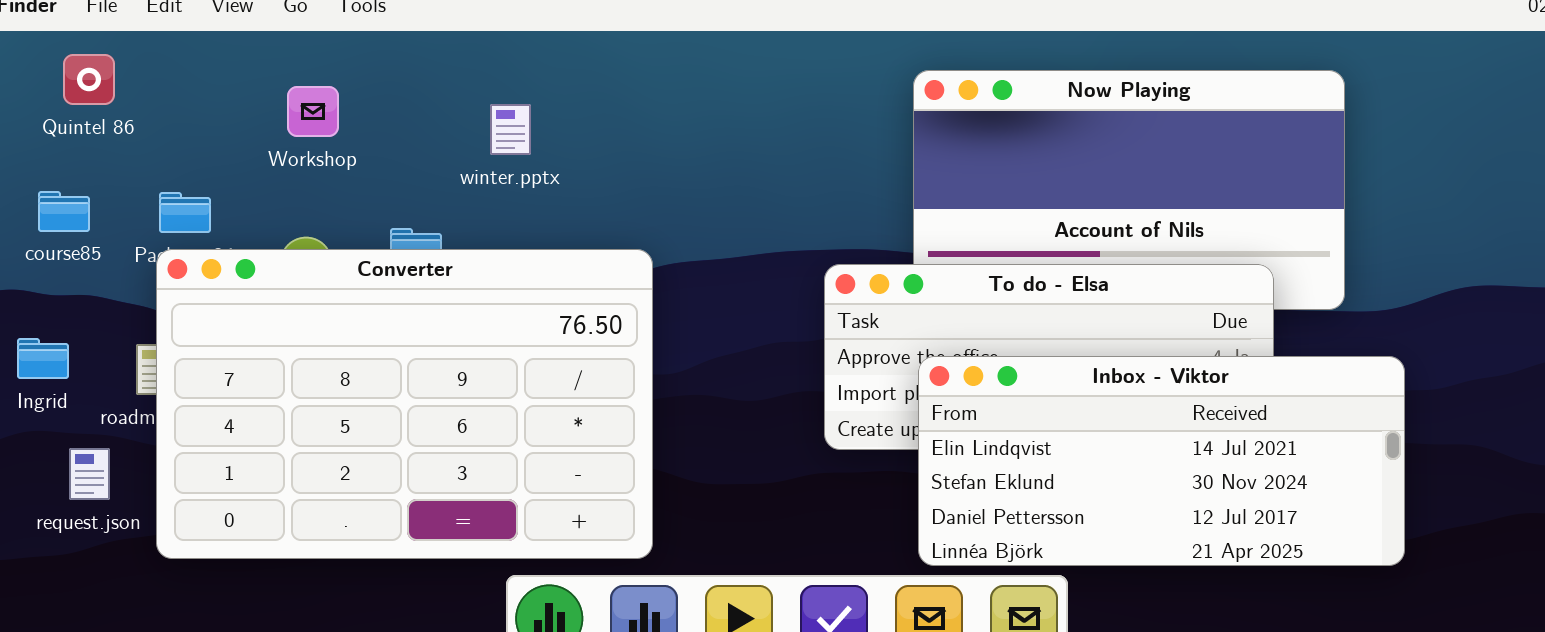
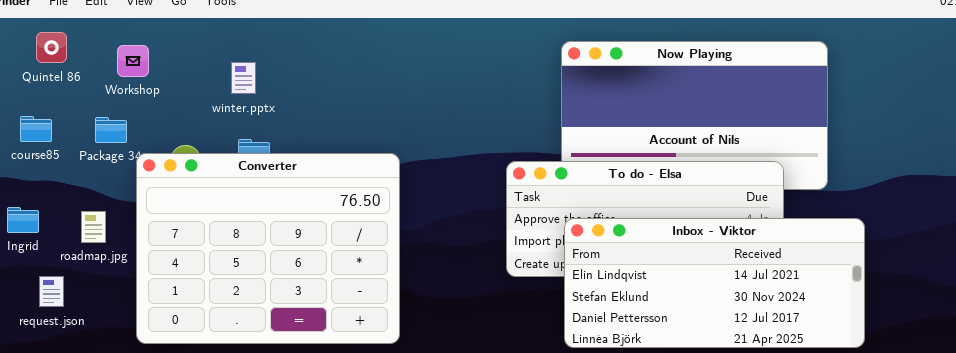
Workshop: [287,86,339,137] -> [117,45,149,77], moved
winter.pptx: [490,104,531,155] -> [231,62,256,94], moved
Converter: [156,249,653,559] -> [136,153,400,344], resized

